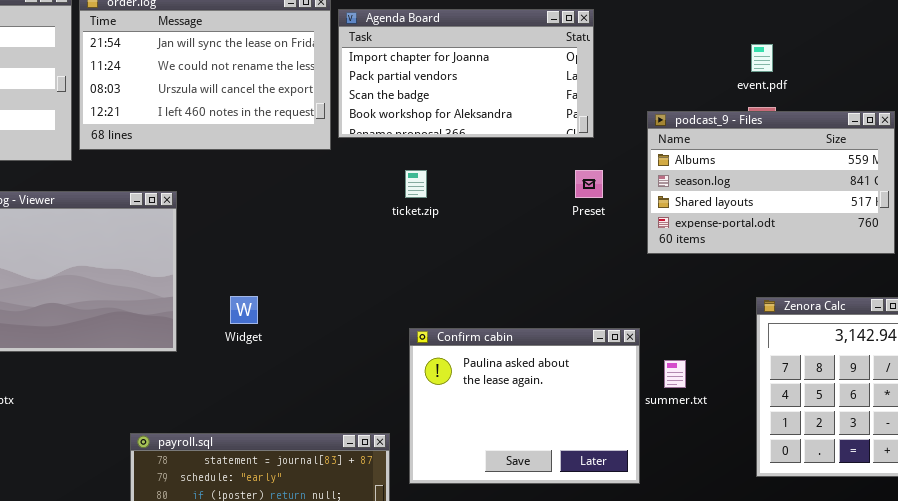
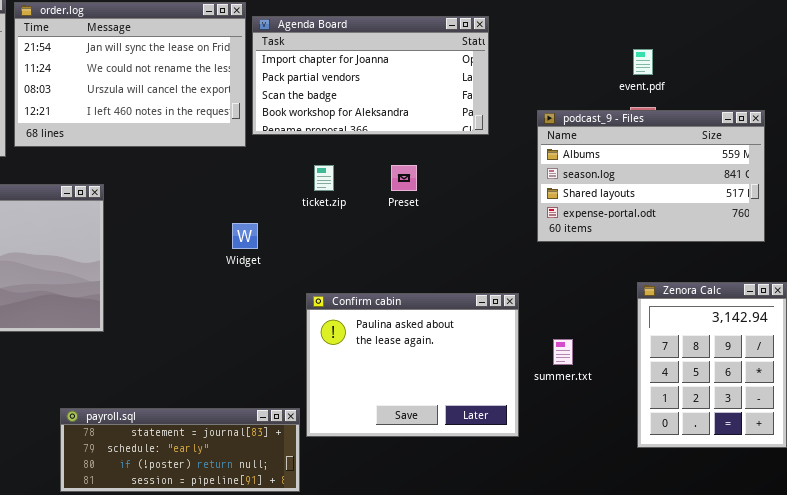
Preset: [575,170,603,198] -> [391,165,417,191], moved
Widget: [230,296,258,324] -> [232,223,258,249], moved
Confirm cabin: [409,328,640,484] -> [306,293,519,437], moved

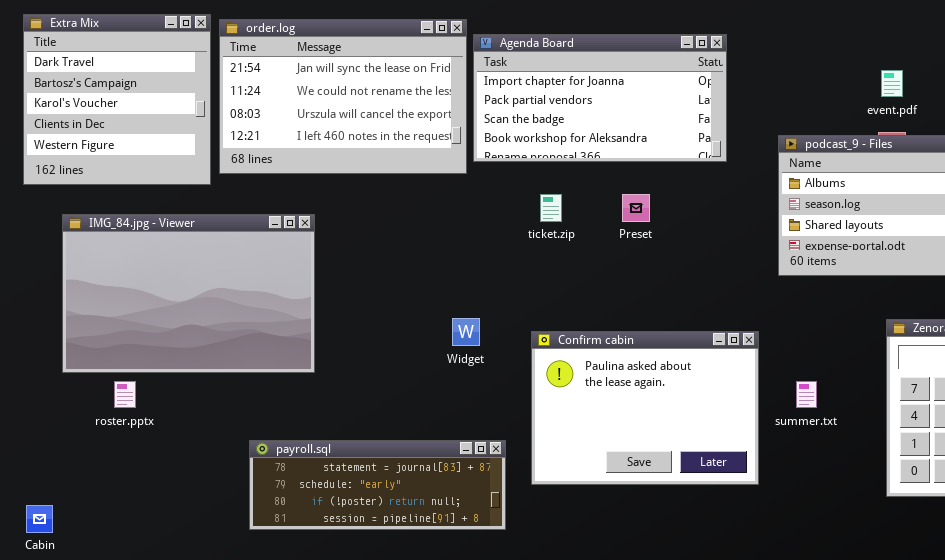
Widget: [232,223,258,249] -> [452,318,480,346], moved
payroll.sql: [60,408,300,492] -> [249,440,506,530], moved

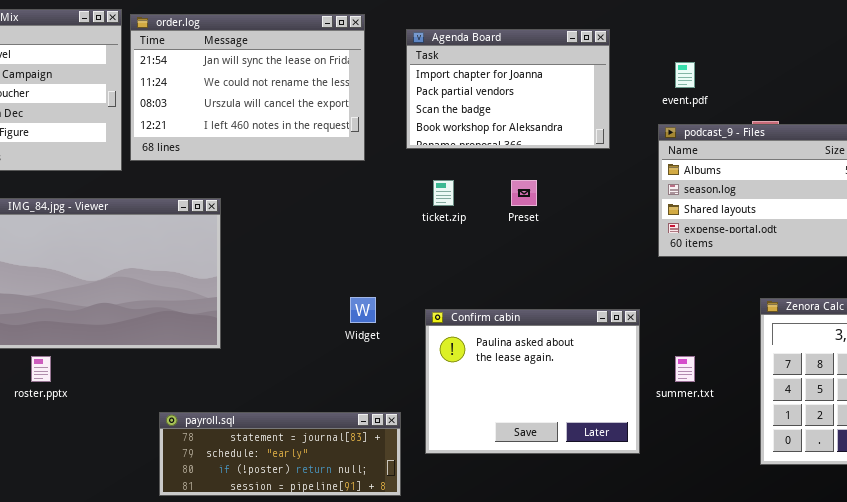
Agenda Board: [473,34,727,162] -> [406,29,610,149], resized
event.pdf: [881,70,903,97] -> [675,62,695,88], moved

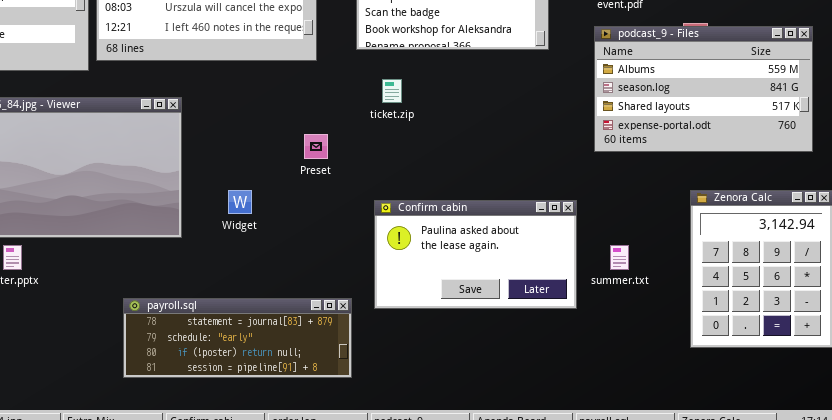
Preset: [511,180,537,206] -> [304,134,328,159], moved
Widget: [350,297,376,323] -> [228,190,252,214], moved
Confirm cabin: [425,309,640,454] -> [374,200,577,309], resized

